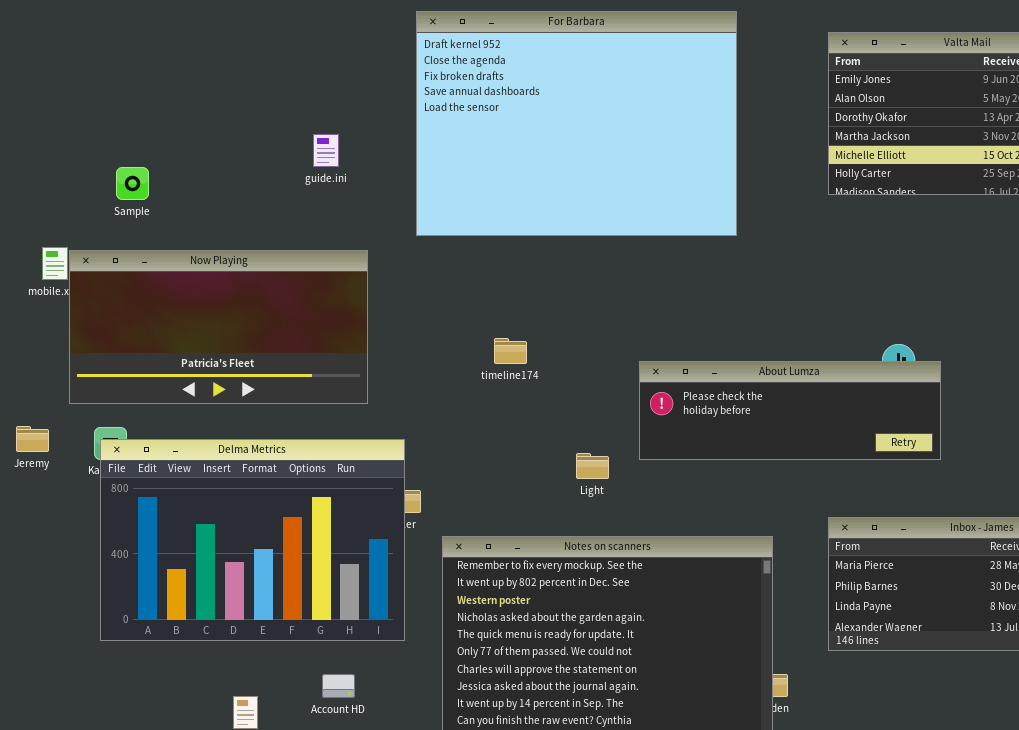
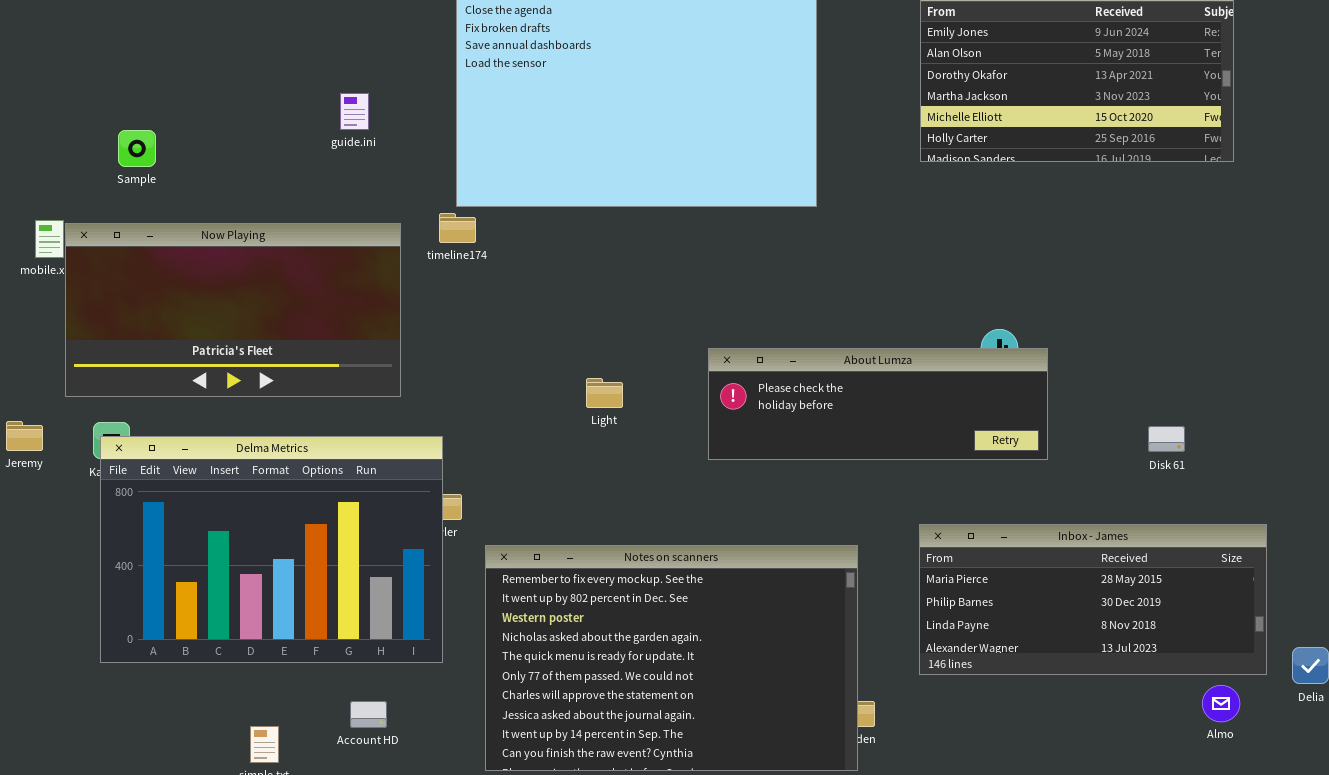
timeline174: [494,338,527,364] -> [439,213,476,243], moved
Light: [576,453,609,479] -> [586,378,623,408], moved

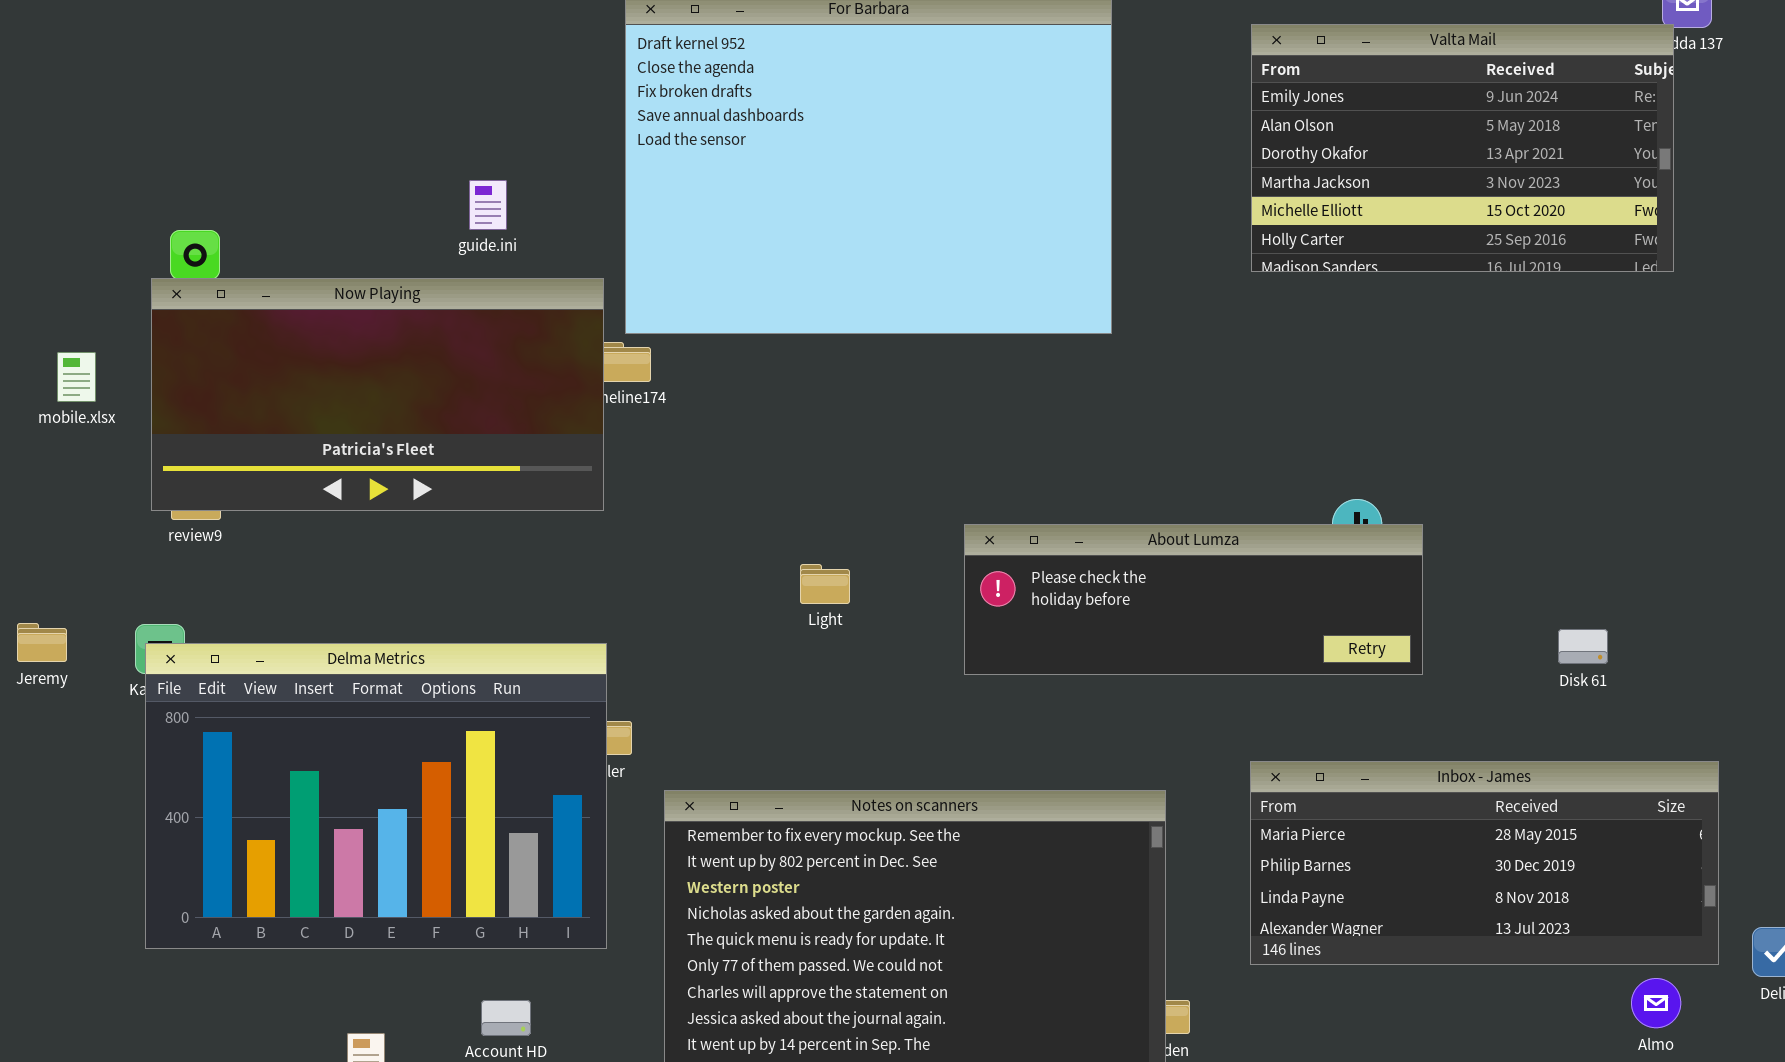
Now Playing: [65,223,401,397] -> [151,278,604,511], moved

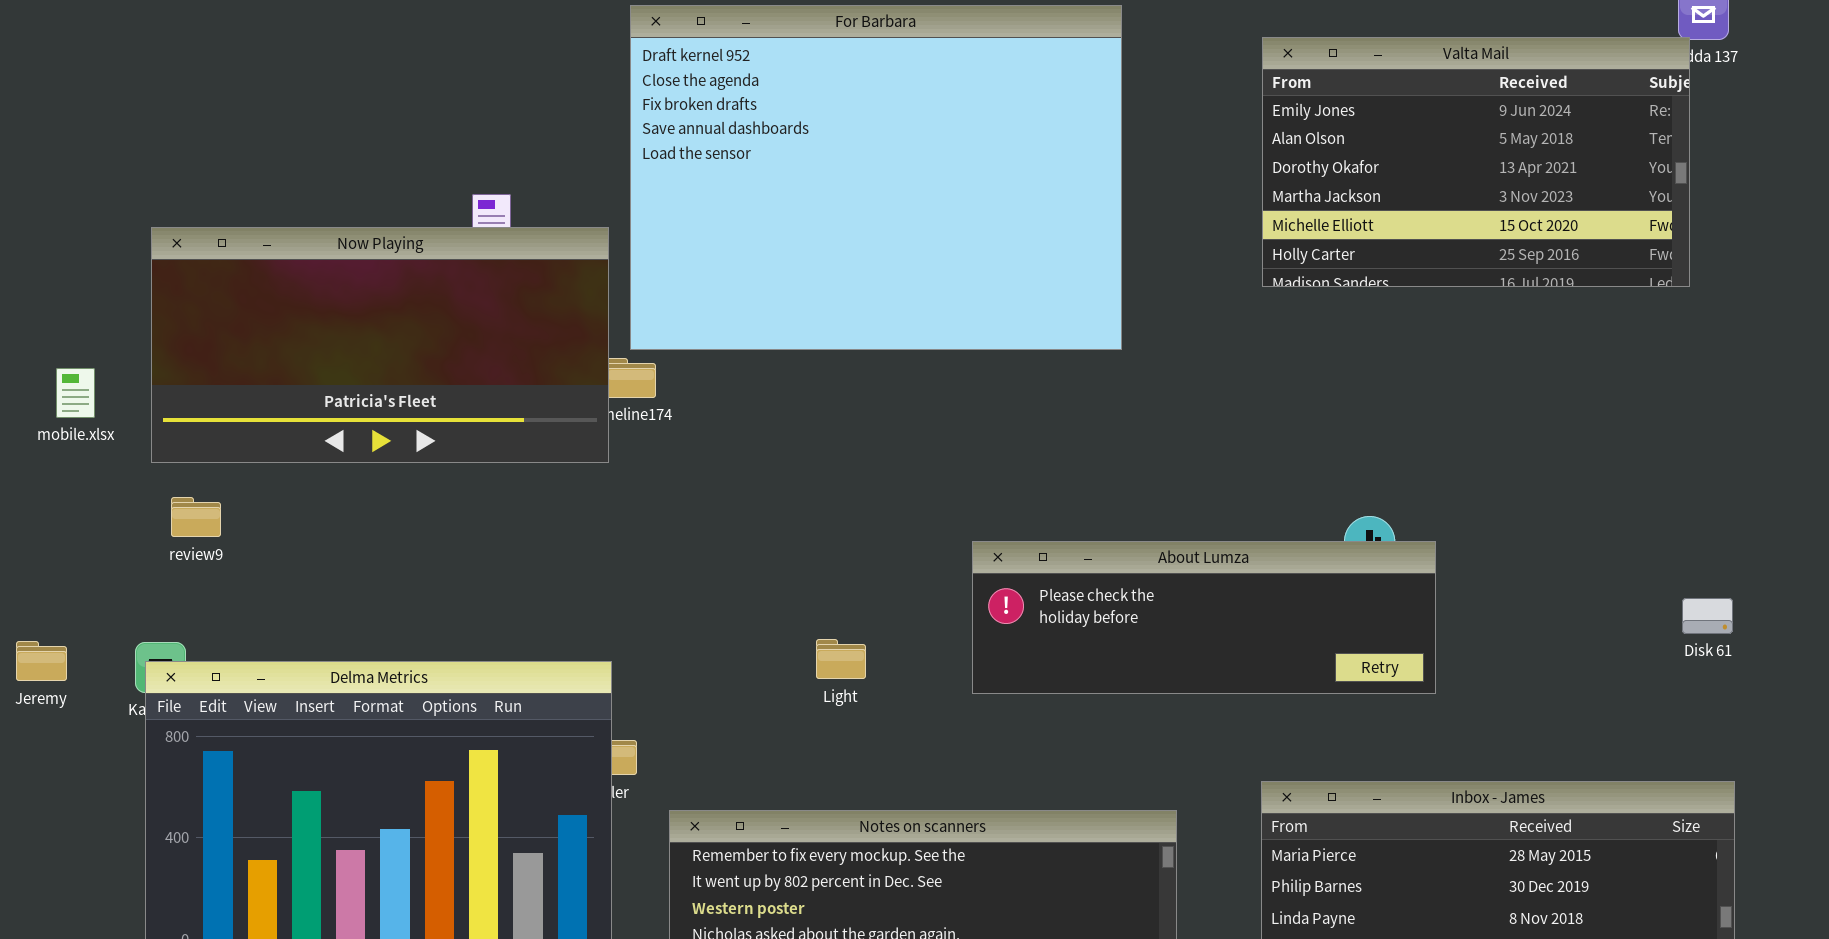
Now Playing: [151,278,604,511] -> [151,227,609,463], moved
Light: [800,564,850,604] -> [816,639,866,679], moved
Disk 61: [1558,629,1608,664] -> [1682,598,1733,634], moved

